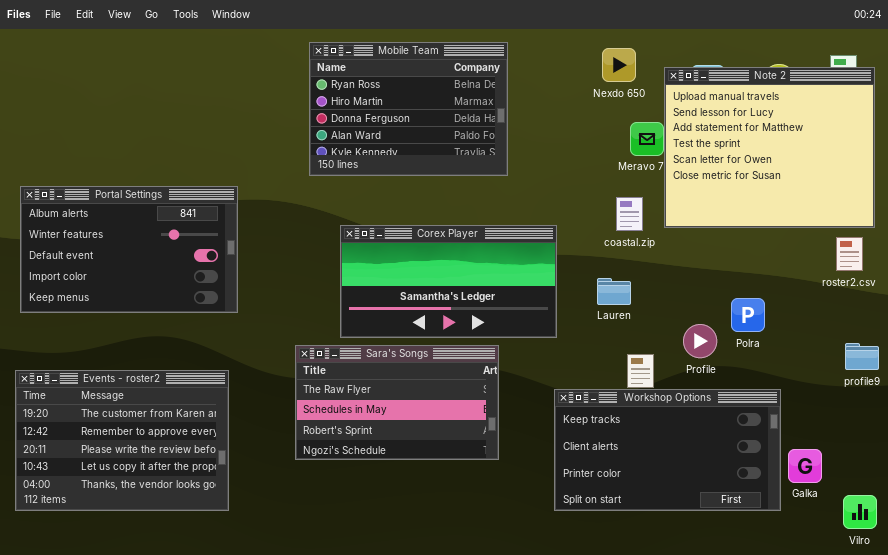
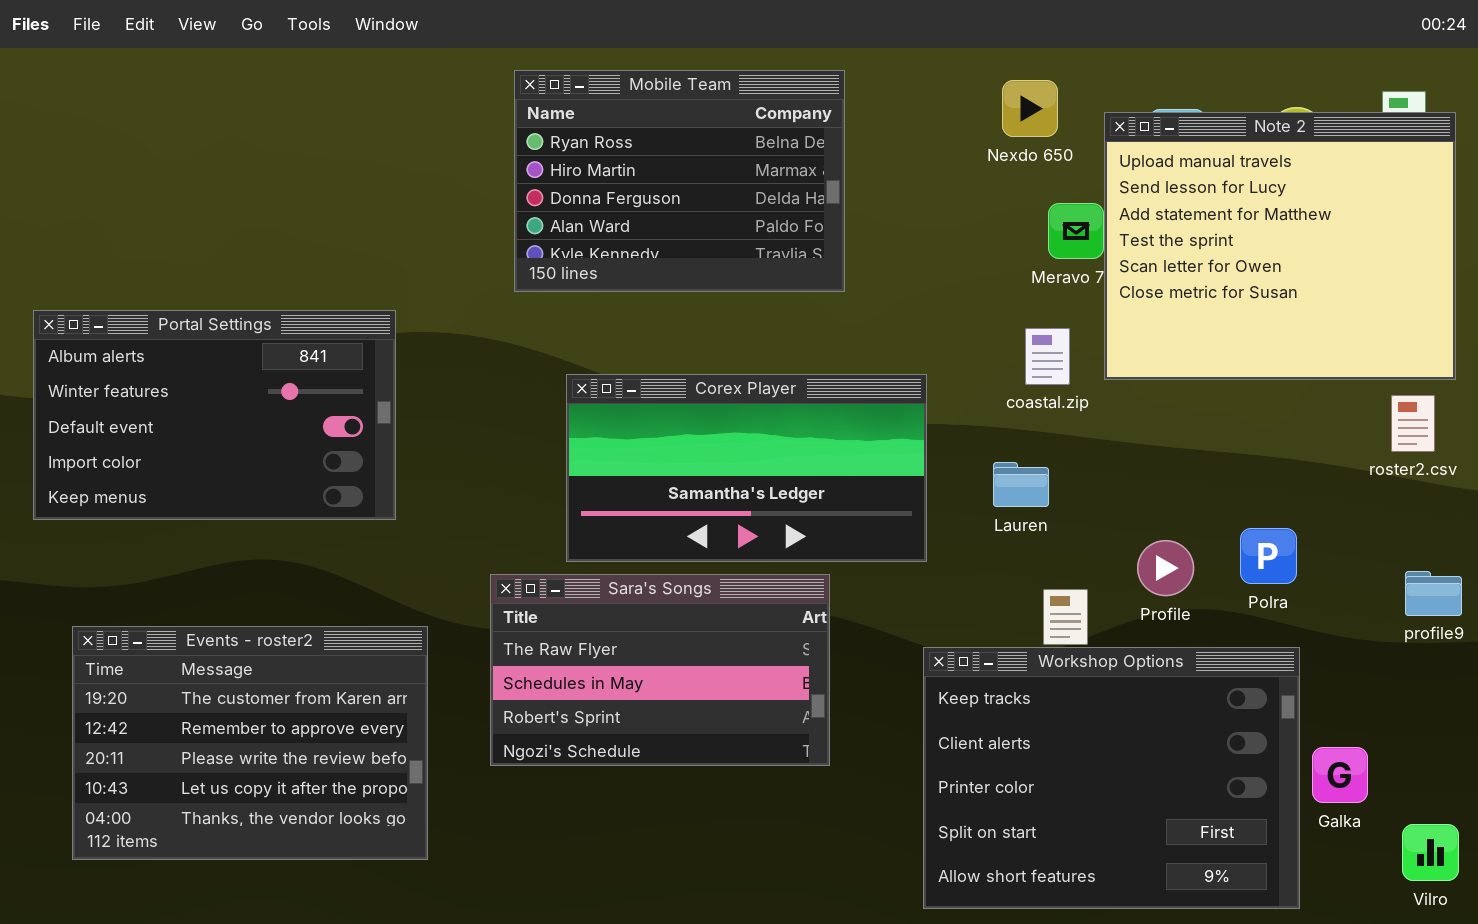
Polra: [731,298,765,332] -> [1240,528,1297,584], moved
Events - roster2: [15,370,229,511] -> [72,626,428,860], moved
Workshop Options: [554,389,781,511] -> [923,647,1300,909], resized

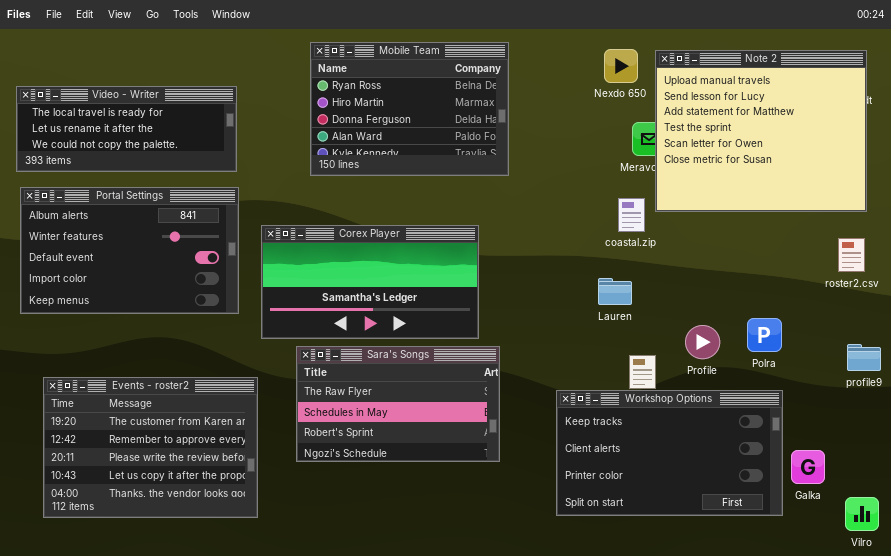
Note 2: [1104,112,1456,380] -> [655,50,867,212], moved
Video - Writer: none -> [16,86,237,172], opened
Corex Player: [566,374,927,562] -> [261,225,479,339], moved
Workshop Options: [923,647,1300,909] -> [556,390,783,516], resized

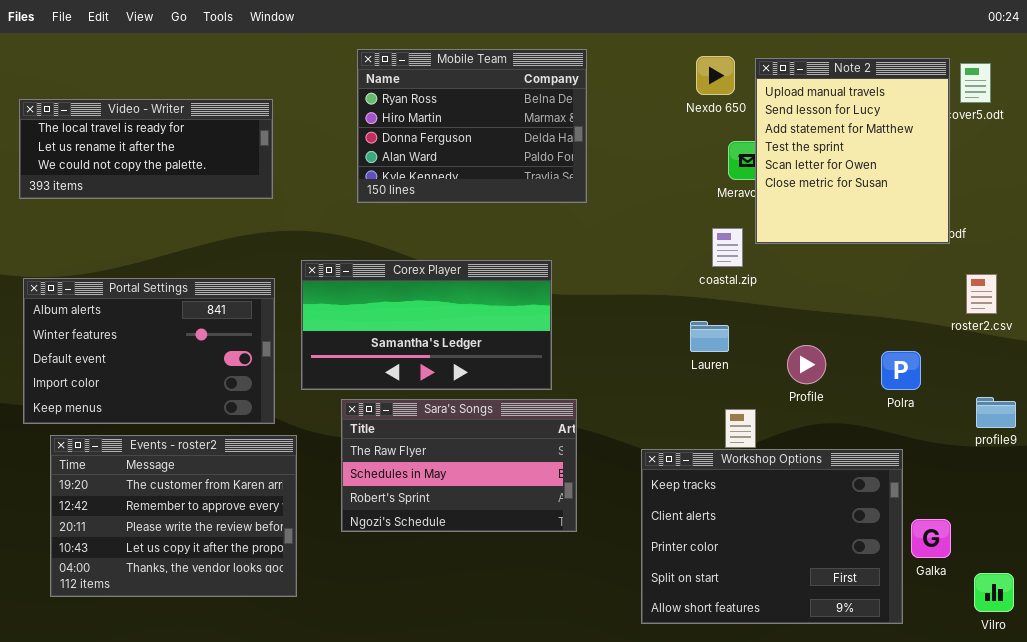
Note 2: [655,50,867,212] -> [755,58,950,244], resized
Portal Settings: [20,187,239,314] -> [23,278,275,424], moved
Polra: [747,318,782,352] -> [881,351,921,390], moved
Profile: [685,325,720,359] -> [787,345,826,384], moved
Workshop Options: [556,390,783,516] -> [641,449,903,624], resized

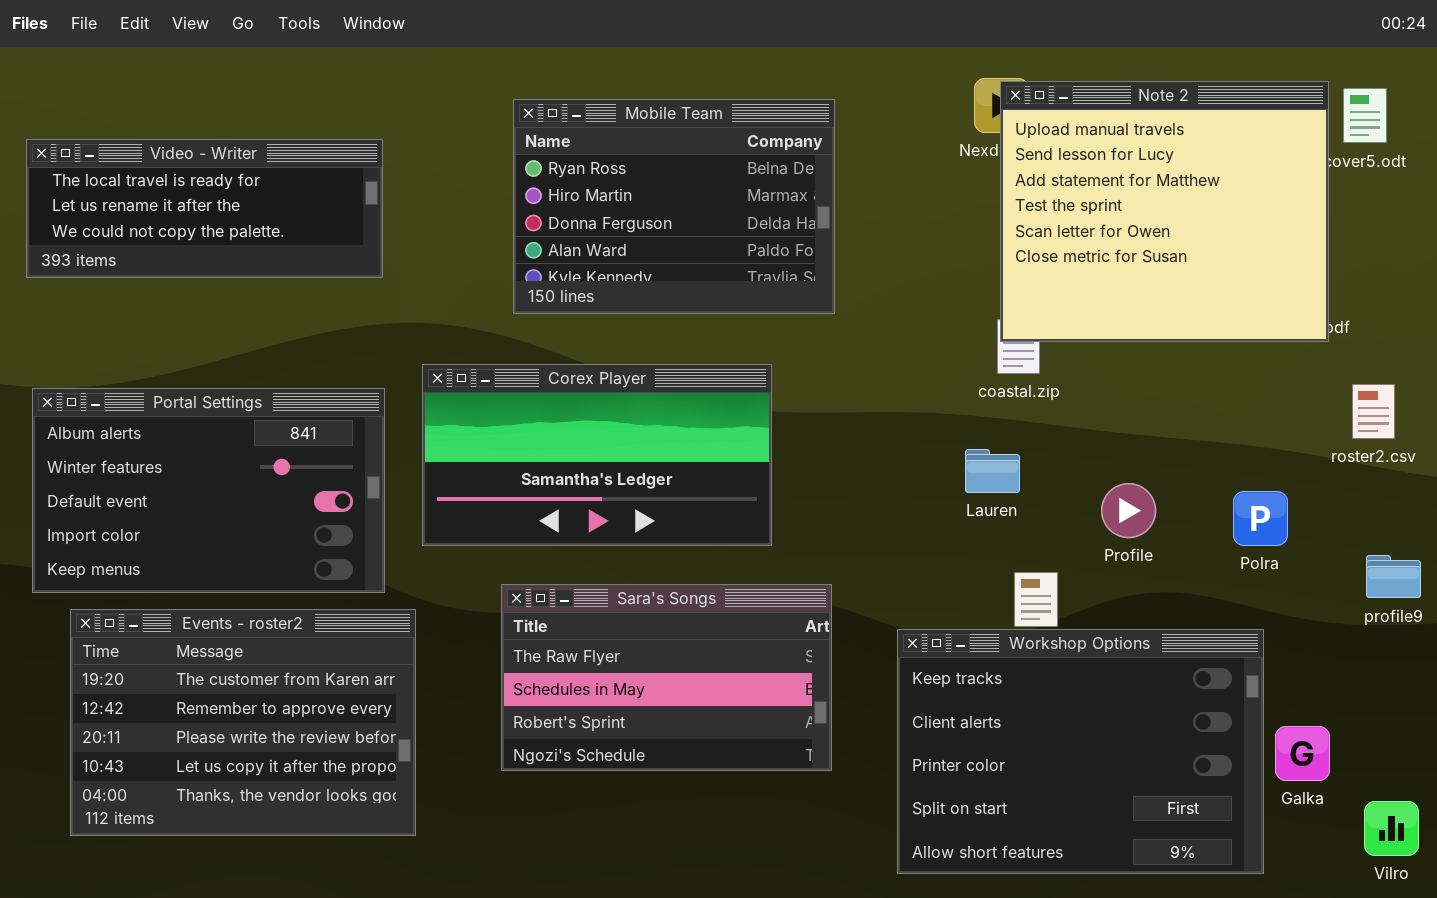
Mobile Team: [357,49,587,203] -> [513,99,835,314], moved
Note 2: [755,58,950,244] -> [1000,81,1329,342], resized
Sara's Songs: [341,399,577,532] -> [501,584,832,771], moved

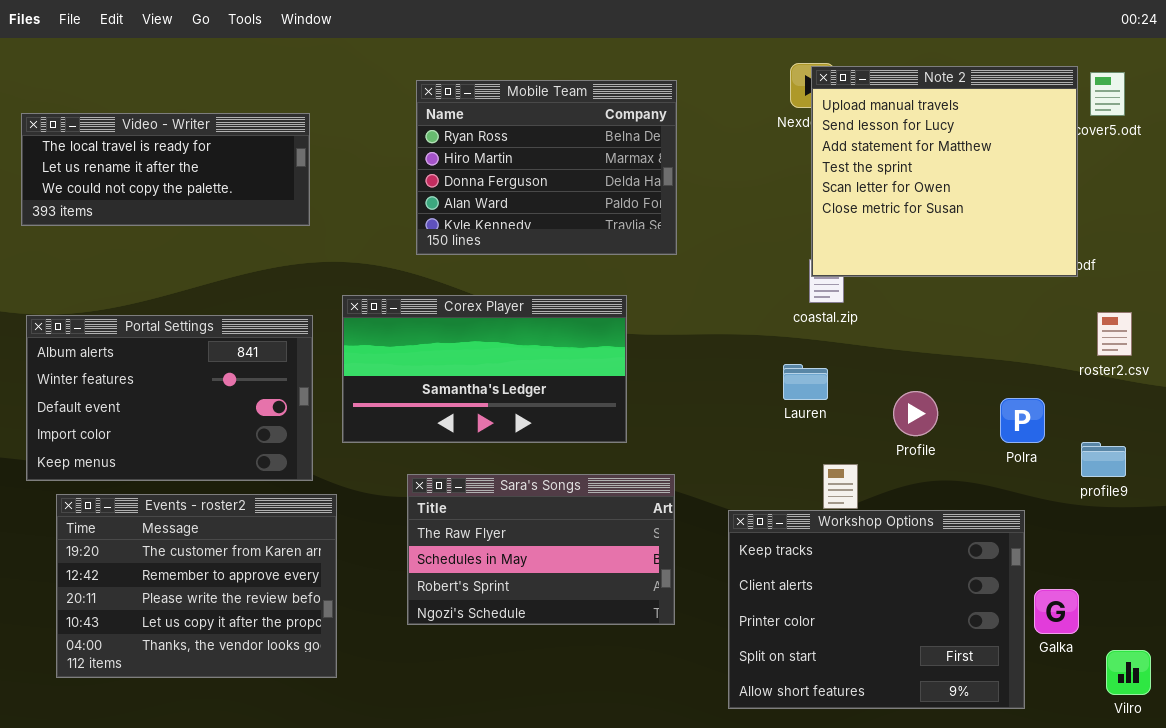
profile9: [1366,555,1421,598] -> [1081,442,1126,477], moved

